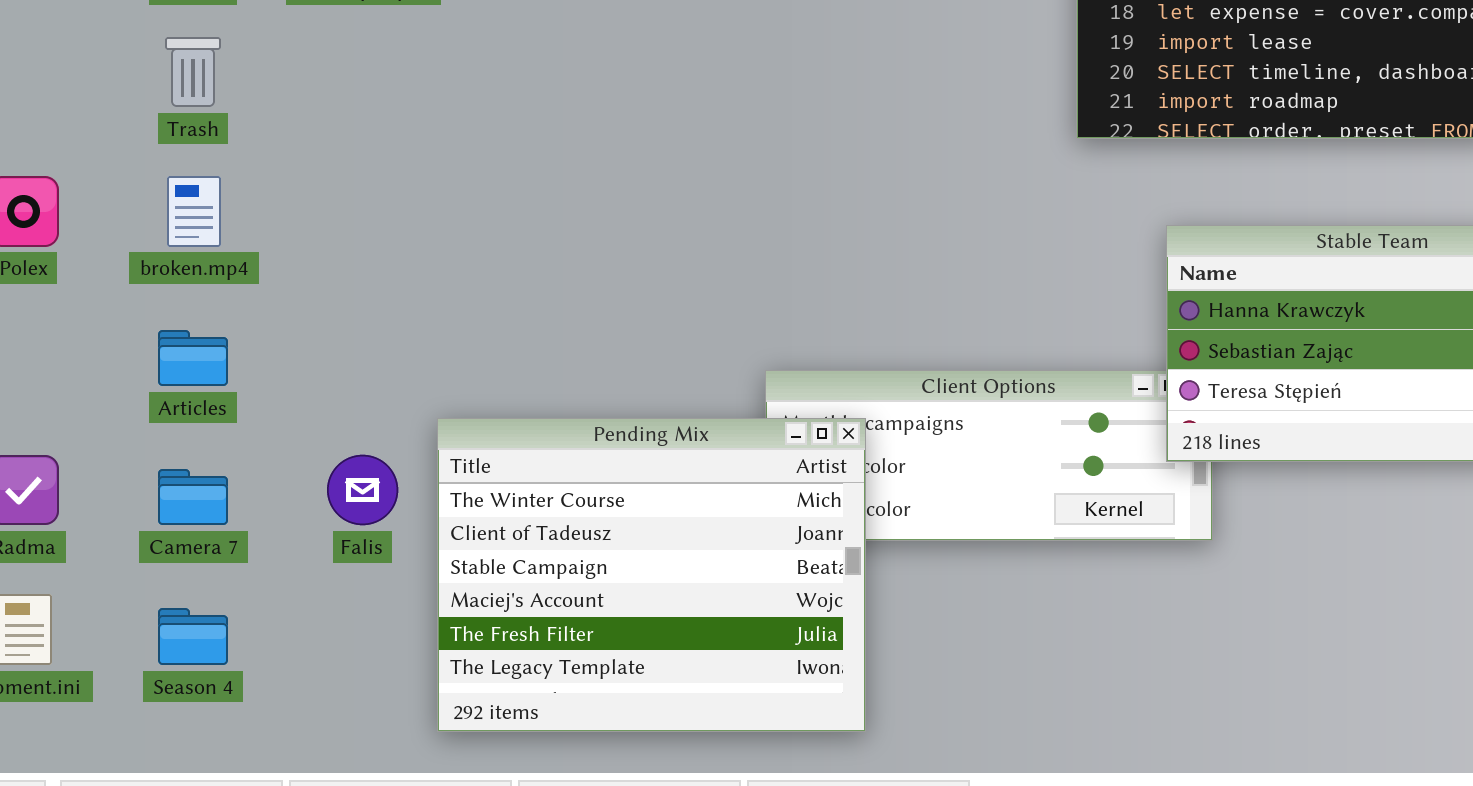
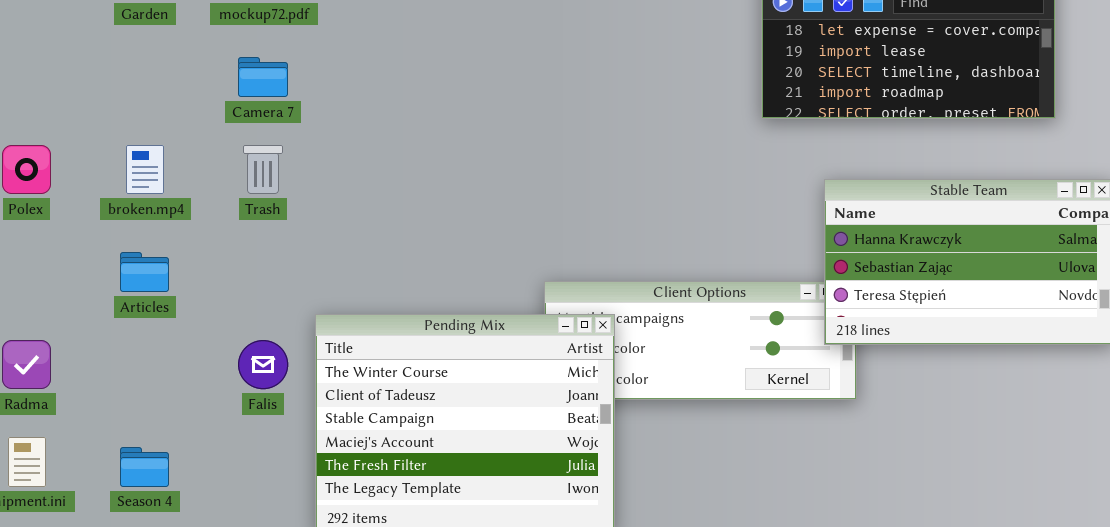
Trash: [165,37,221,107] -> [243,145,283,194], moved
Camera 7: [158,469,228,525] -> [238,57,288,97], moved

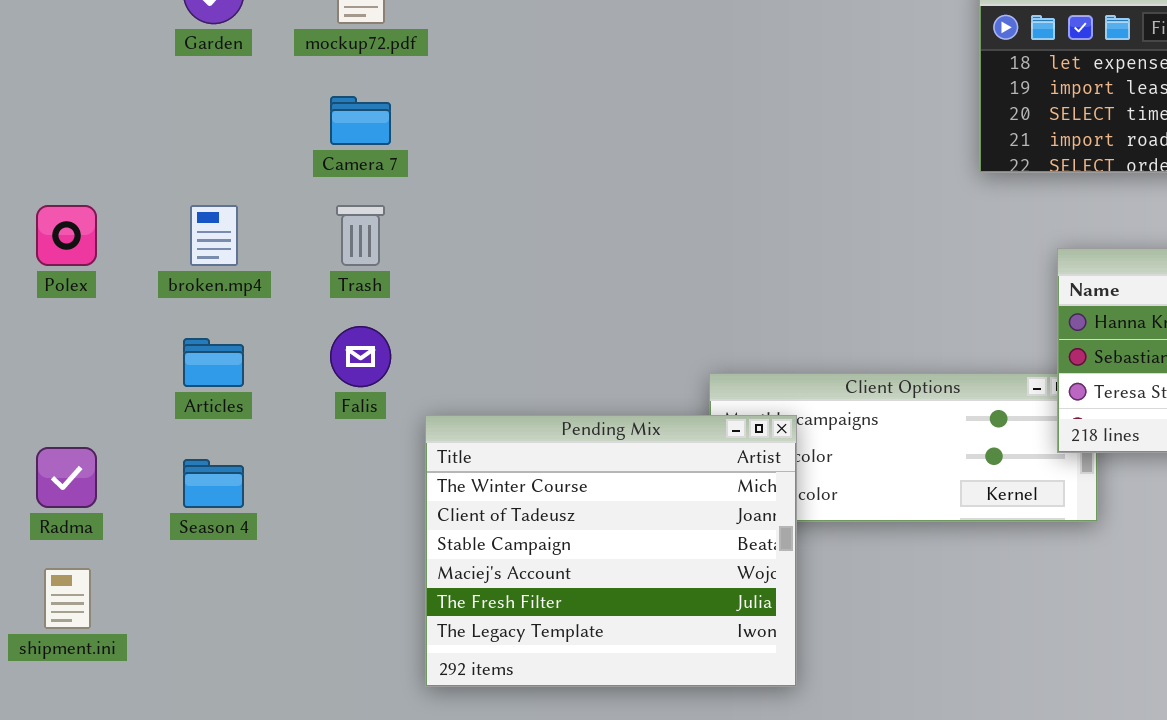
Falis: [238,340,288,389] -> [330,326,391,387], moved
Season 4: [120,447,169,487] -> [183,459,244,508], moved

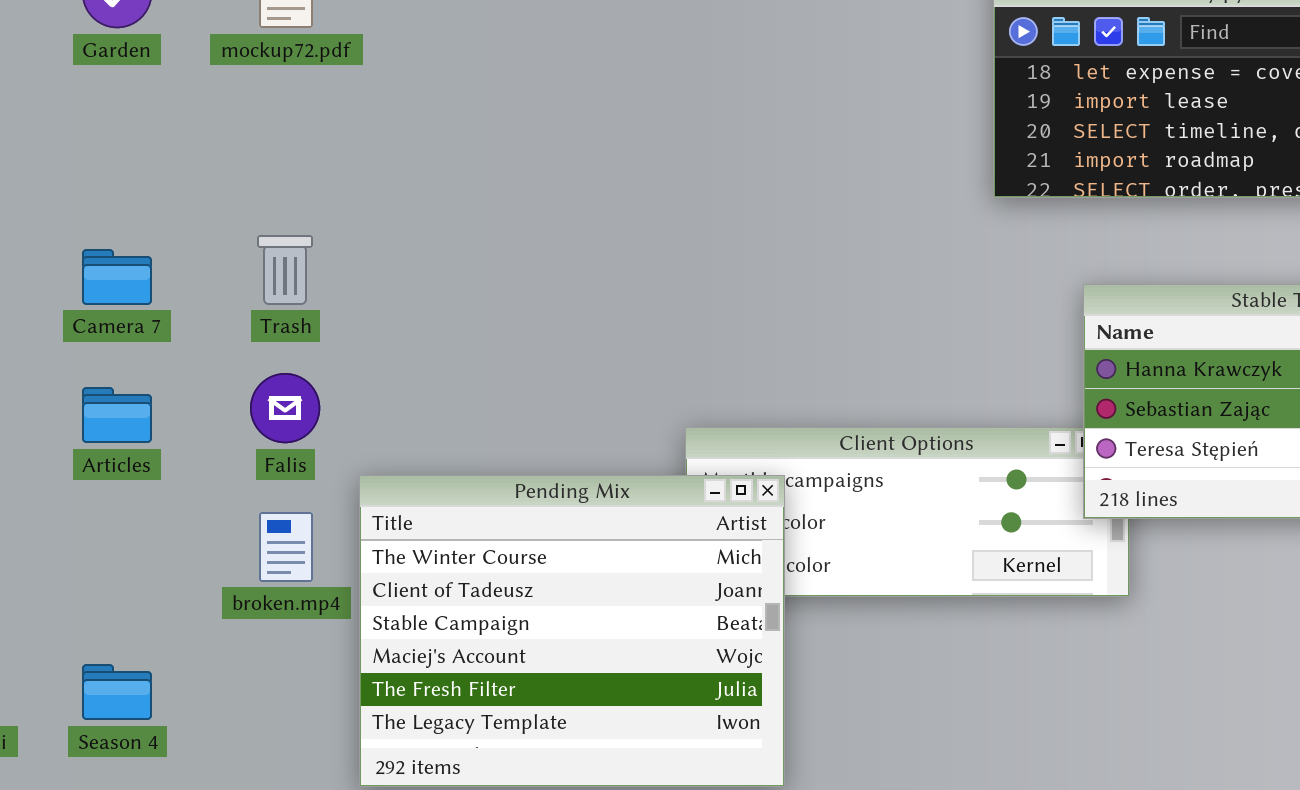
Camera 7: [330,96,391,145] -> [82,249,152,305], moved
broken.mp4: [190,205,238,266] -> [259,512,313,582], moved
Season 4: [183,459,244,508] -> [82,664,152,720], moved

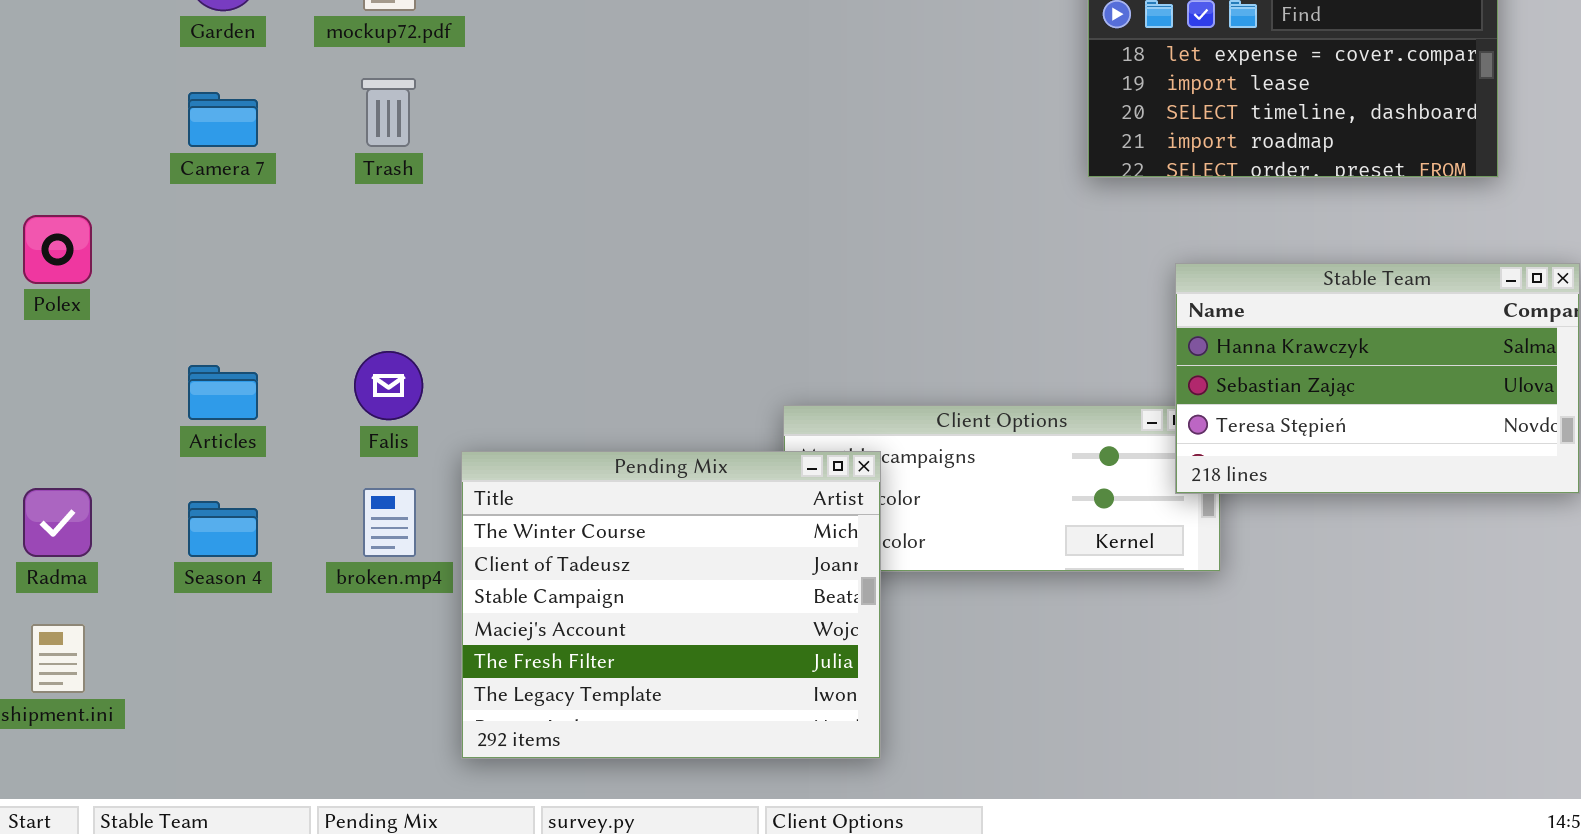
Trash: [257,235,313,305] -> [361,78,416,147], moved
Camera 7: [82,249,152,305] -> [188,92,258,147], moved
Season 4: [82,664,152,720] -> [188,501,258,557], moved

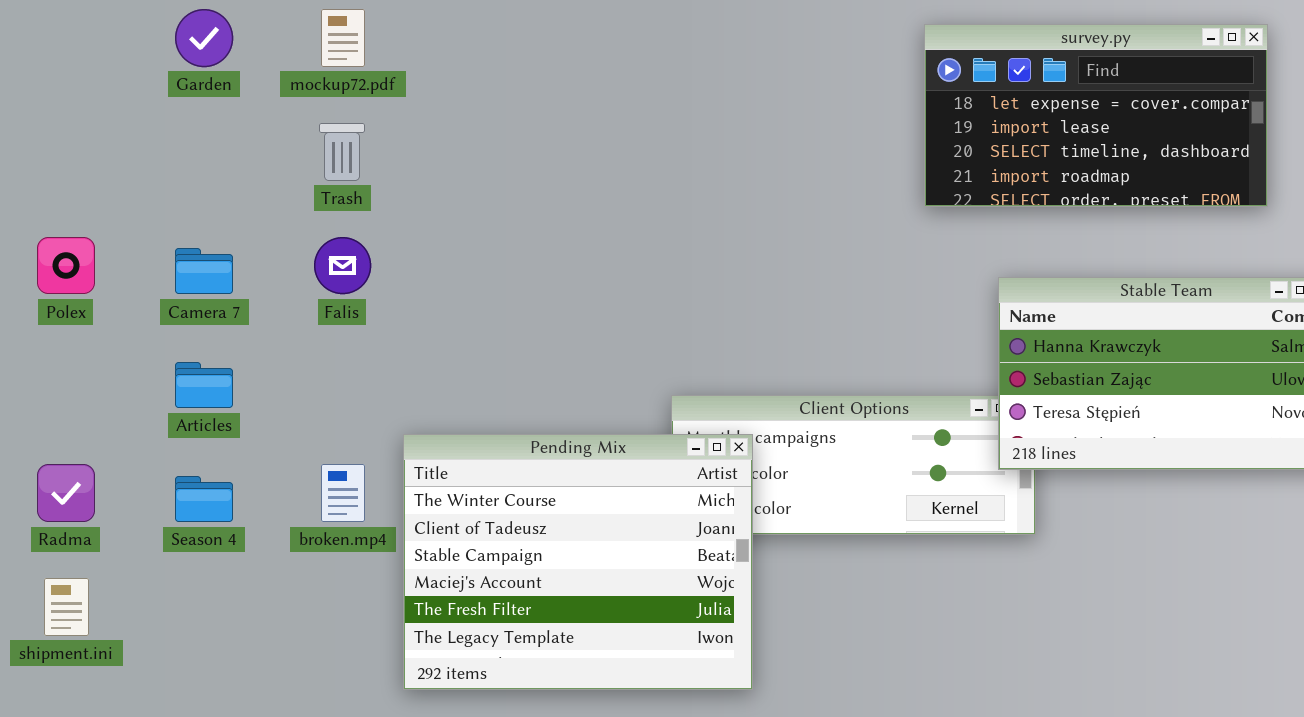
Camera 7: [188,92,258,147] -> [175,248,233,294], moved
Falis: [354,351,423,420] -> [314,237,371,294], moved

